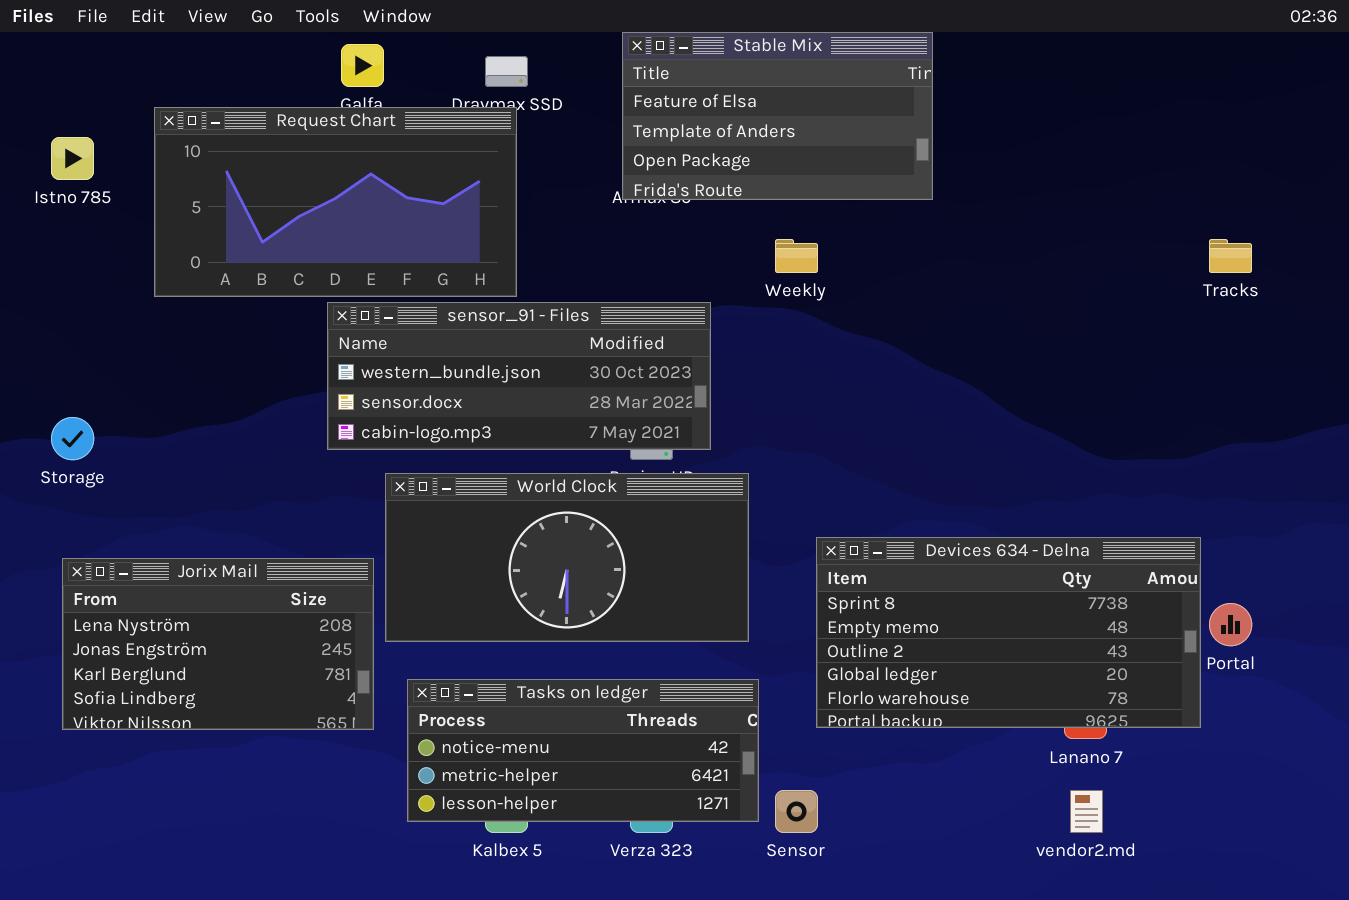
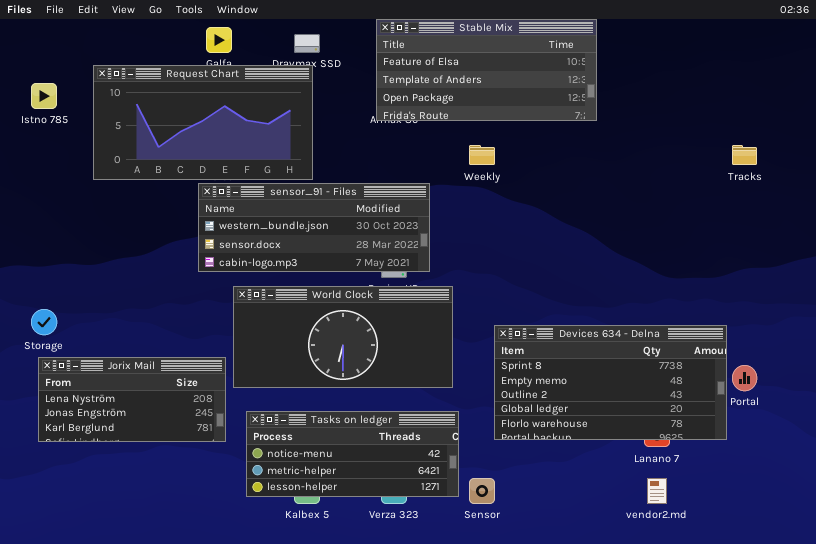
Stable Mix: [622,32,933,200] -> [376,19,597,121], resized
Storage: [51,417,94,460] -> [31,309,57,335], moved
Jorix Mail: [62,558,374,730] -> [38,357,226,442], resized

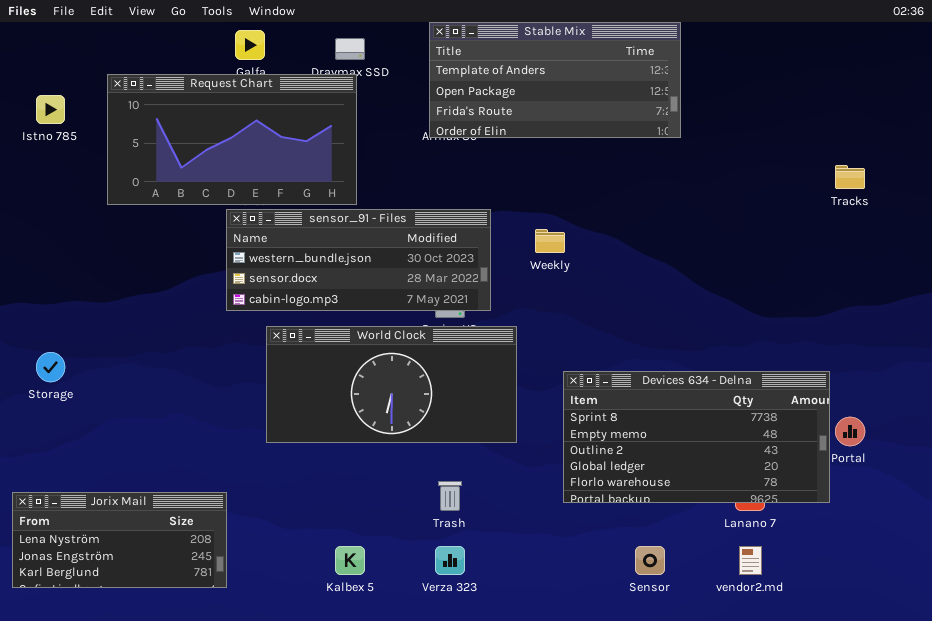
Stable Mix: [376,19,597,121] -> [429,22,681,138], scrolled down 1 row
Weekly: [469,145,495,165] -> [535,229,565,253], moved
Jorix Mail: [38,357,226,442] -> [12,492,227,588], moved
Tasks on ledger: [246,411,459,497] -> none, closed
Sensor: [469,478,495,504] -> [635,546,665,575], moved

